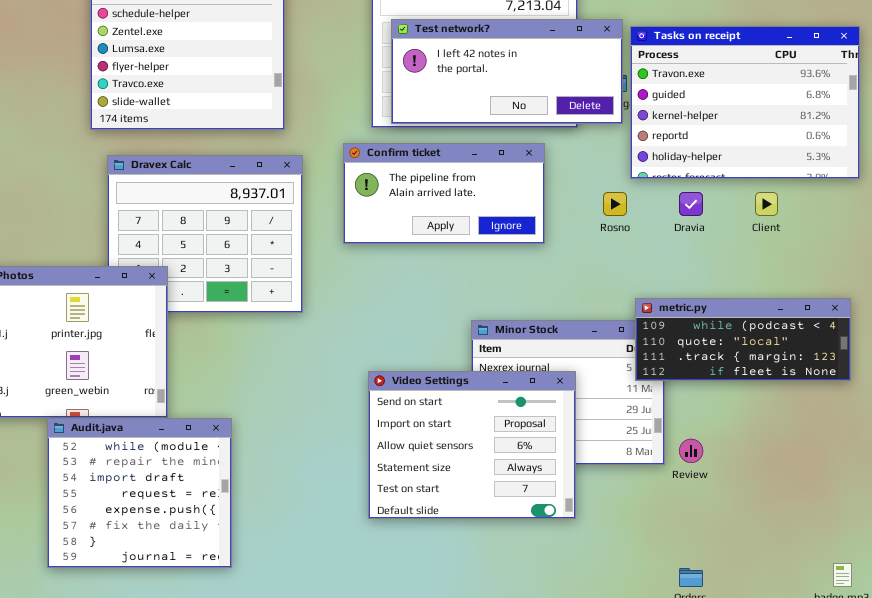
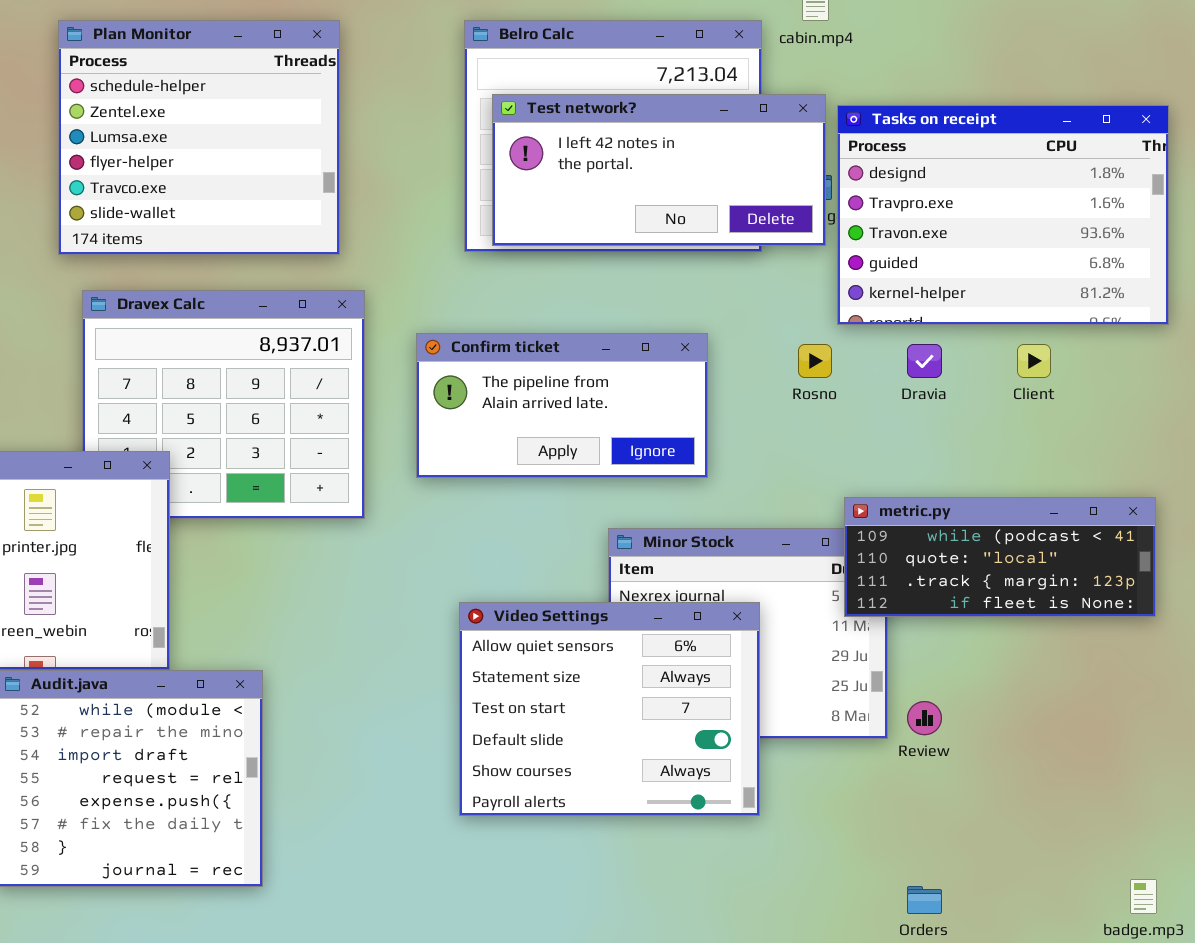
Tasks on receipt: [630,26,860,179] -> [837,105,1169,325], scrolled up 2 rows
Confirm ticket: [343,143,545,244] -> [416,333,708,478], moved
Video Settings: [368,371,576,519] -> [459,602,760,816], scrolled down 2 rows

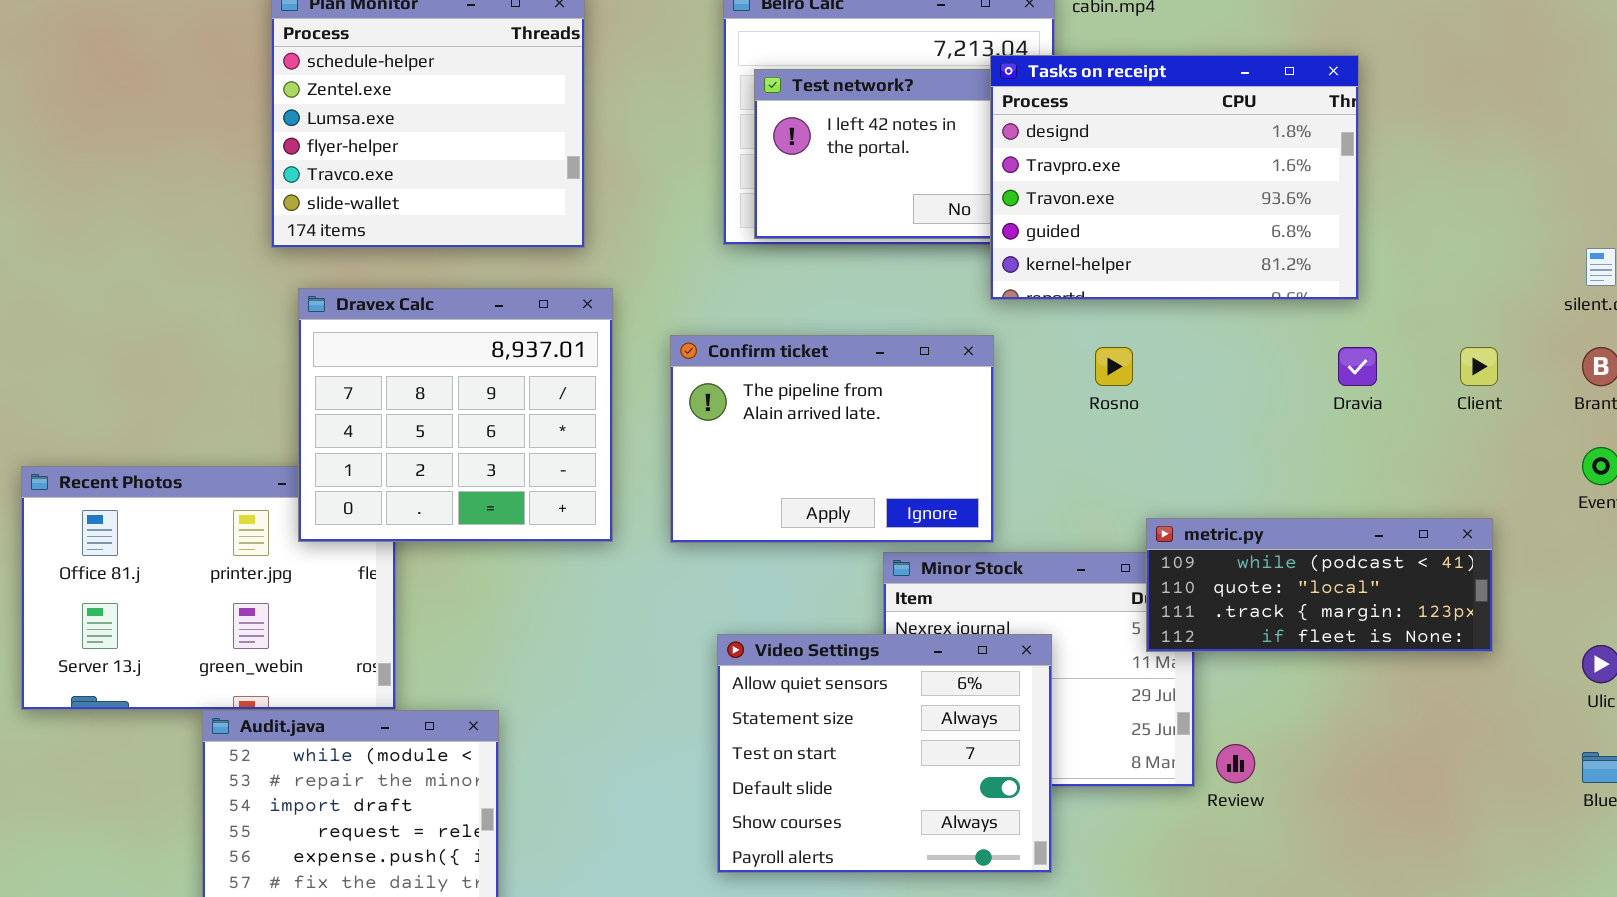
Tasks on receipt: [837,105,1169,325] -> [990,55,1359,300], moved
Dravex Calc: [82,290,365,519] -> [298,288,613,542], raised
Confirm ticket: [416,333,708,478] -> [670,335,994,543], resized
Dravia: [907,344,942,378] -> [1338,347,1377,386], moved
Client: [1017,344,1051,378] -> [1460,347,1498,386], moved

